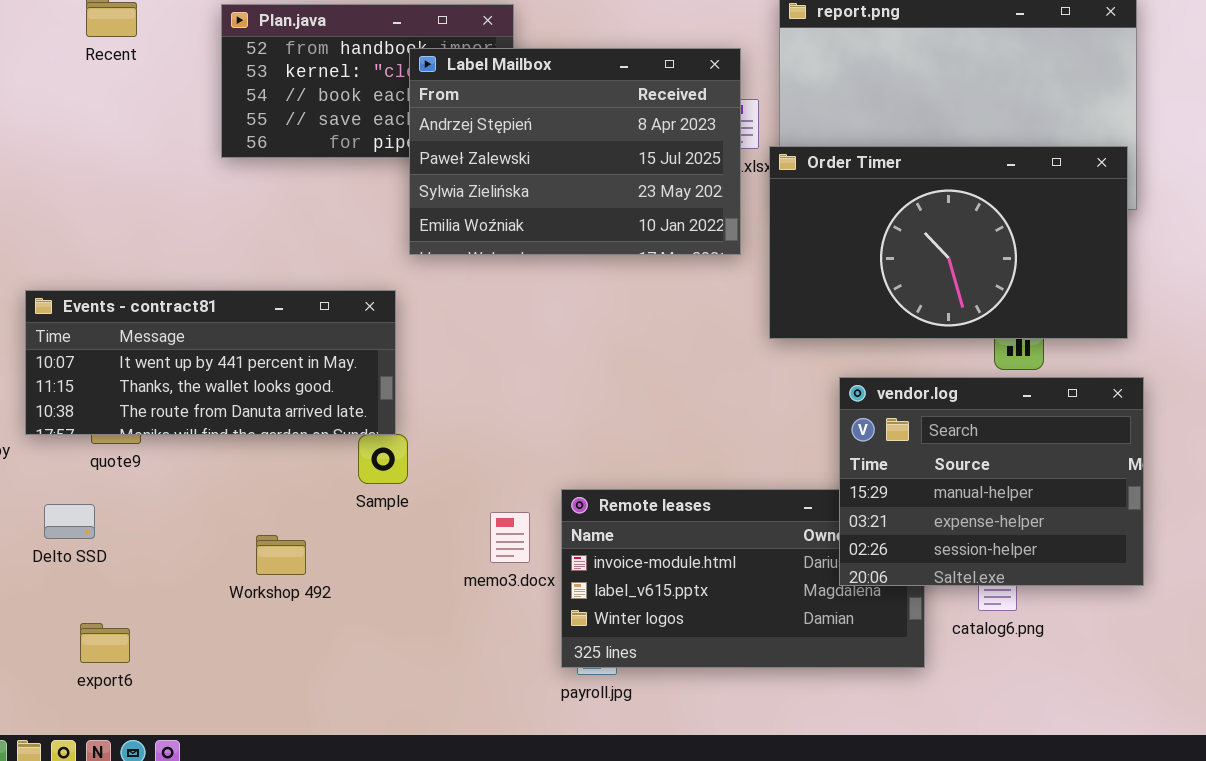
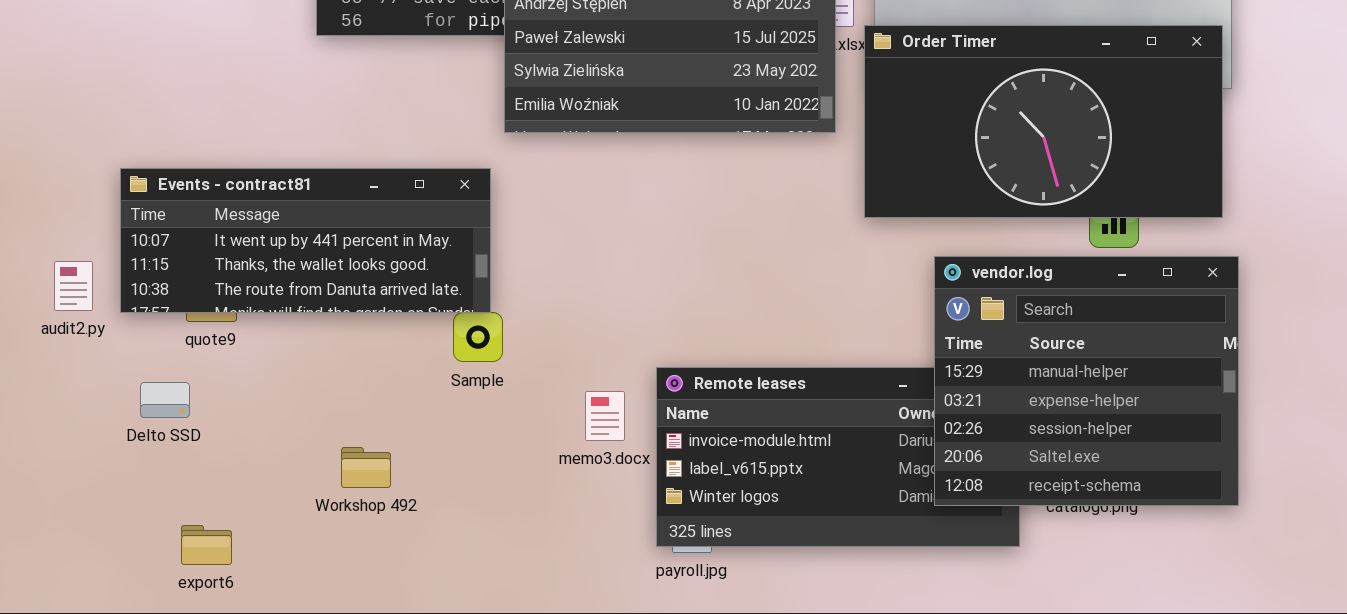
vendor.log: [839,377,1144,586] -> [934,256,1239,506], resized
Workshop 492: [256,535,306,575] -> [341,447,391,488], moved
export6: [80,623,130,663] -> [181,525,232,565], moved

